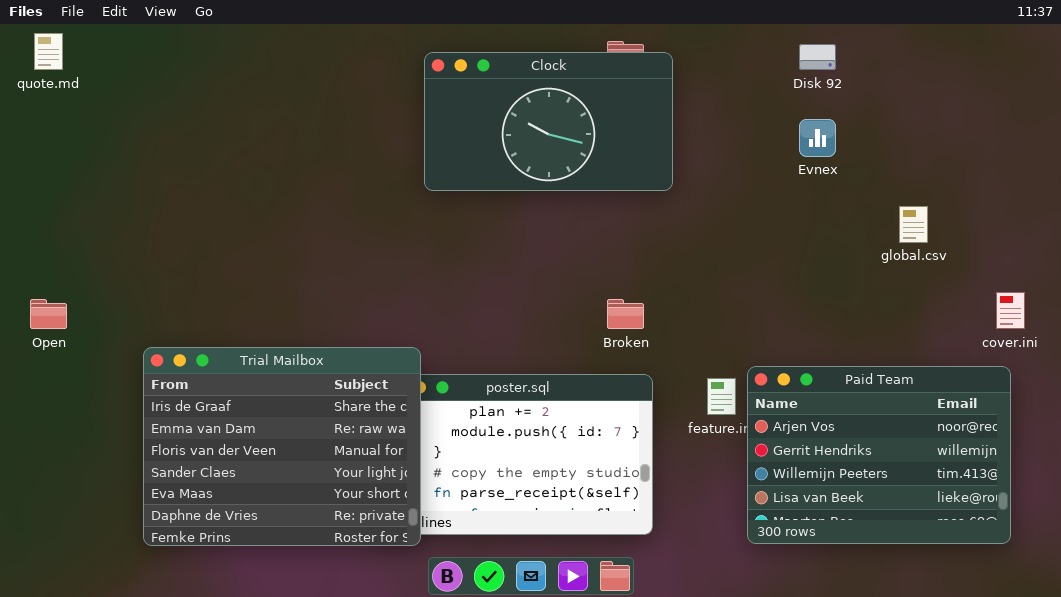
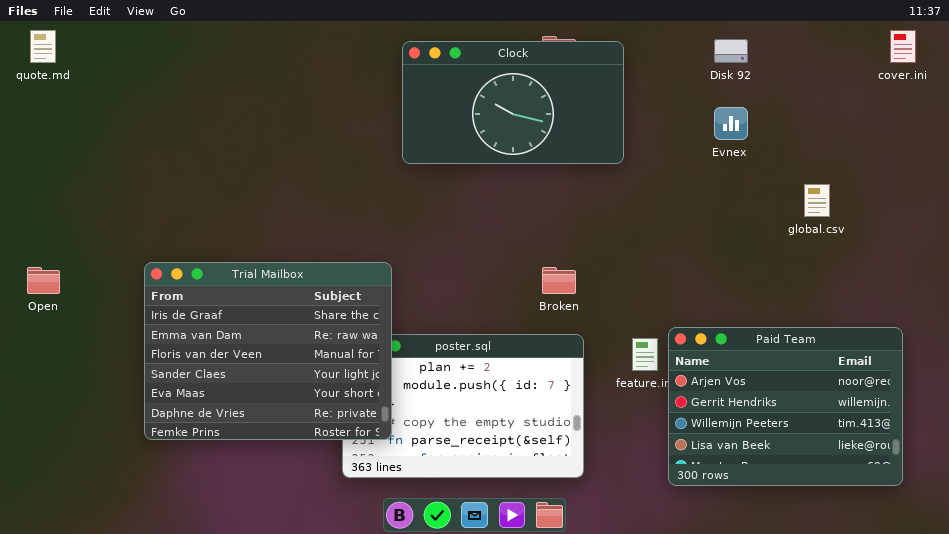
Clock: [424,52,673,191] -> [402,41,624,164], moved
cover.ini: [996,292,1025,329] -> [890,30,916,63], moved
Trial Mailbox: [143,347,421,546] -> [144,262,392,440], moved

